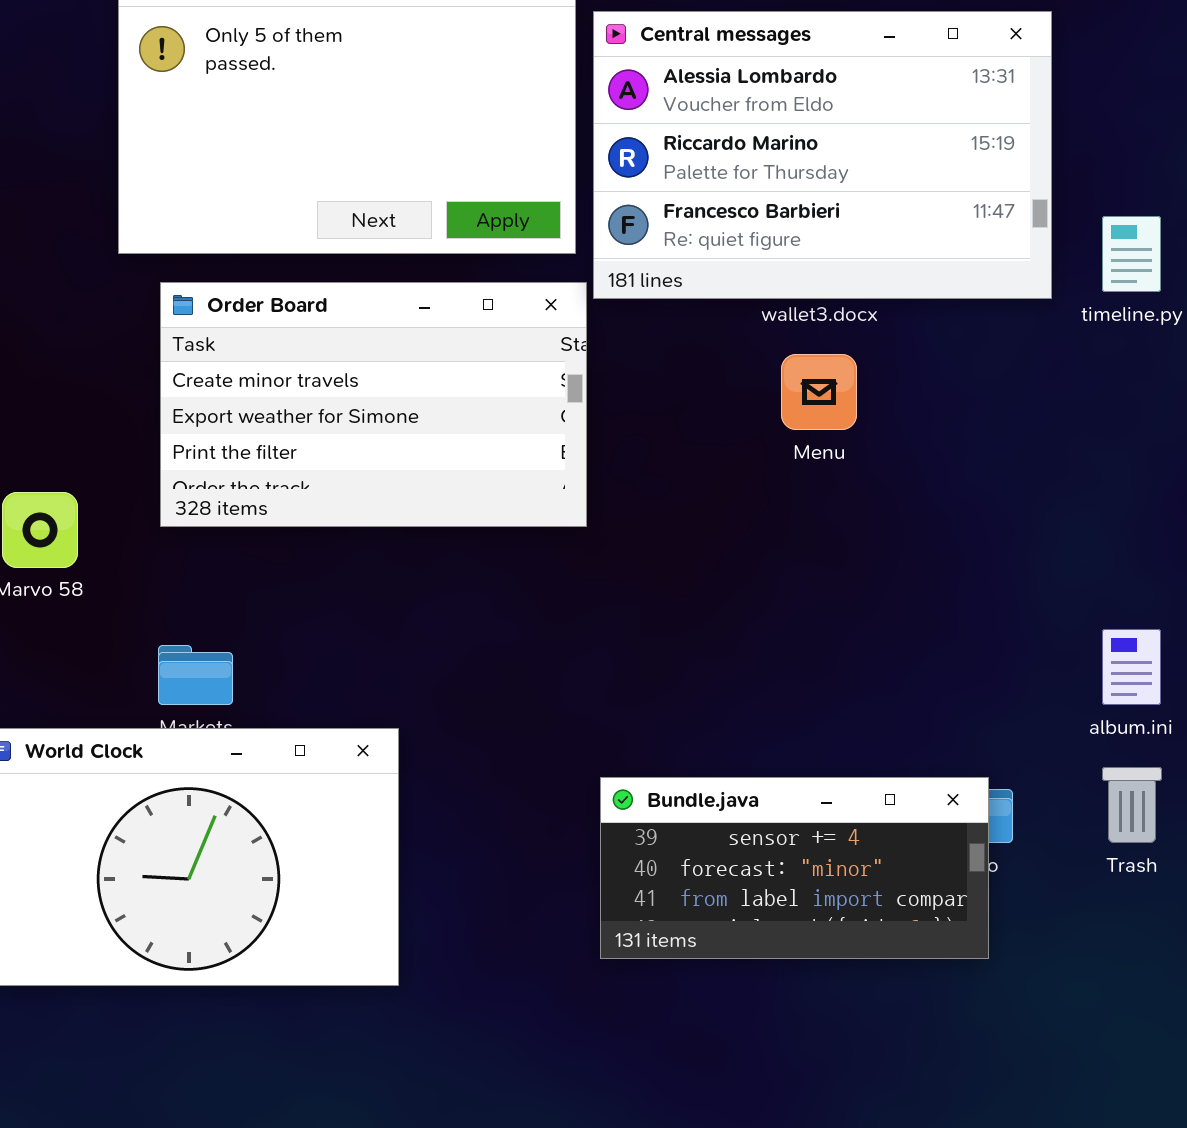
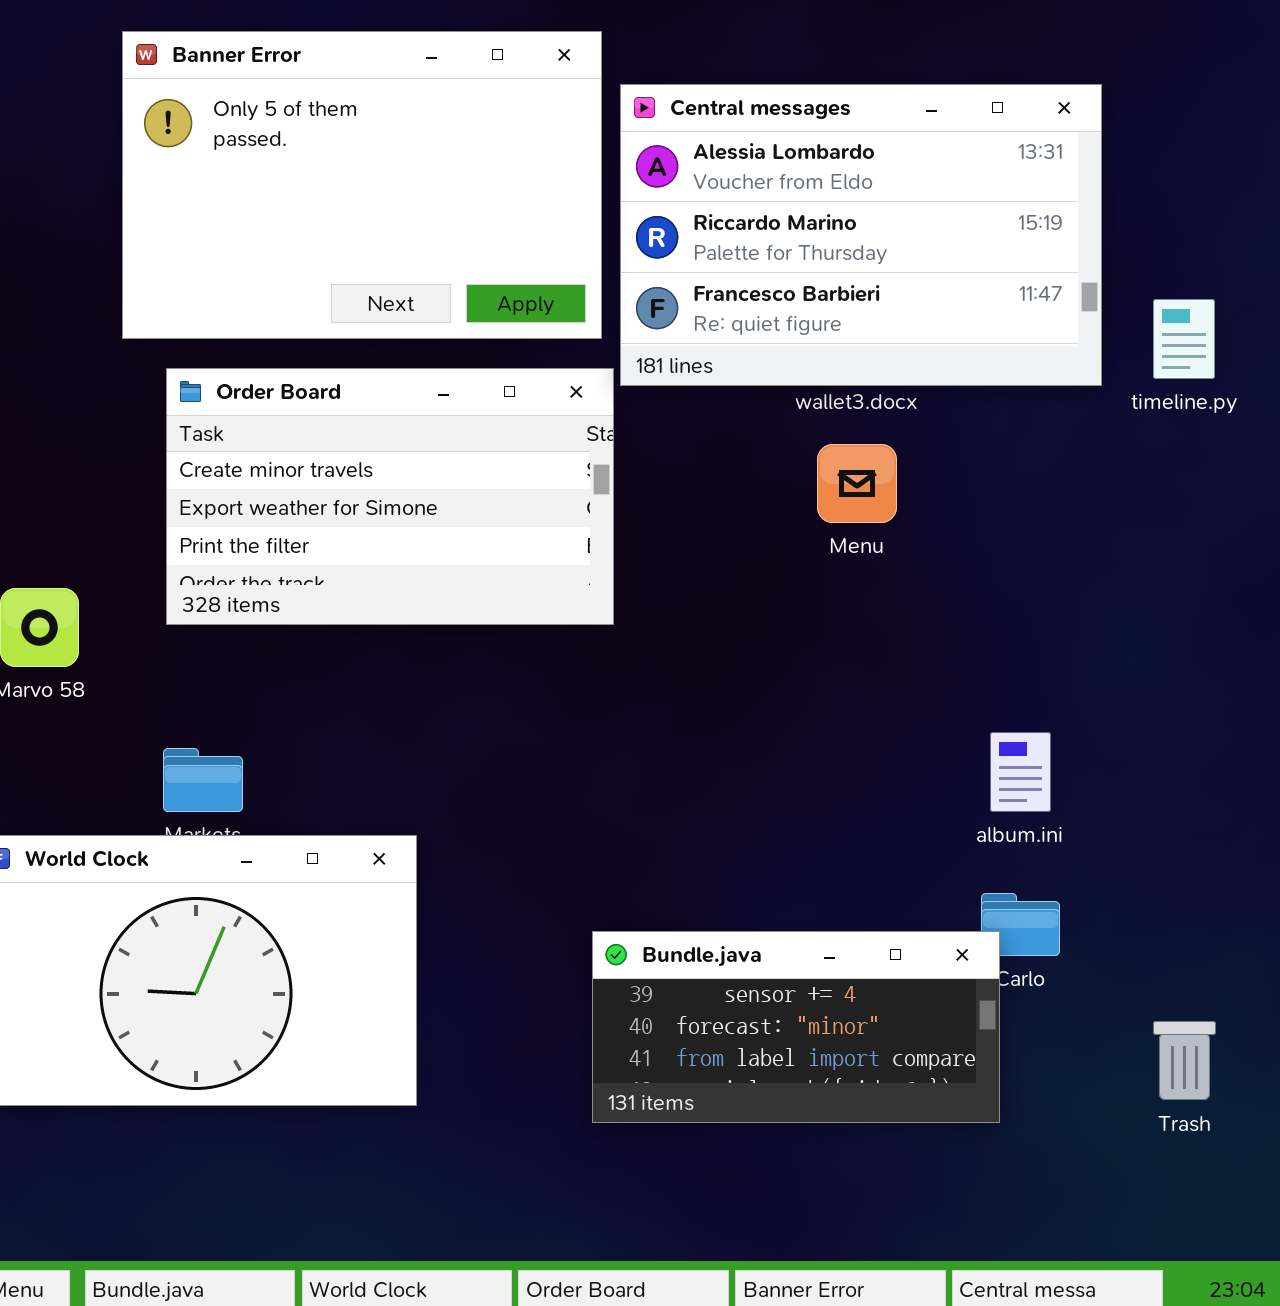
album.ini: [1102,629,1161,705] -> [990,732,1051,812], moved
Trash: [1102,767,1162,843] -> [1153,1021,1216,1100], moved
Bundle.java: [600,777,989,959] -> [592,931,1000,1123], moved

